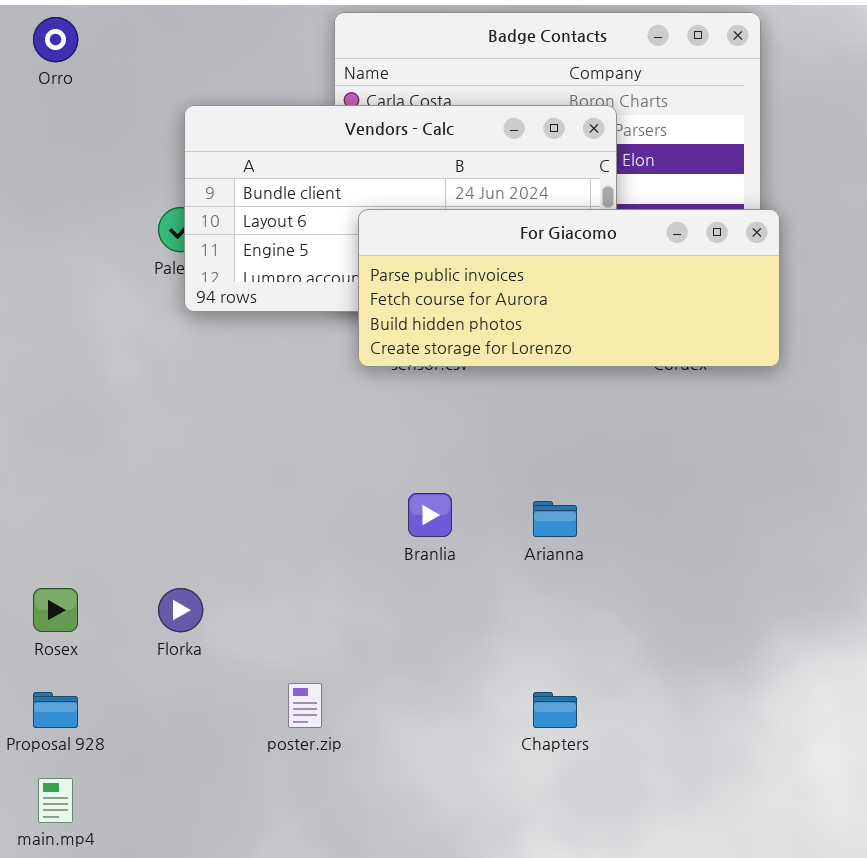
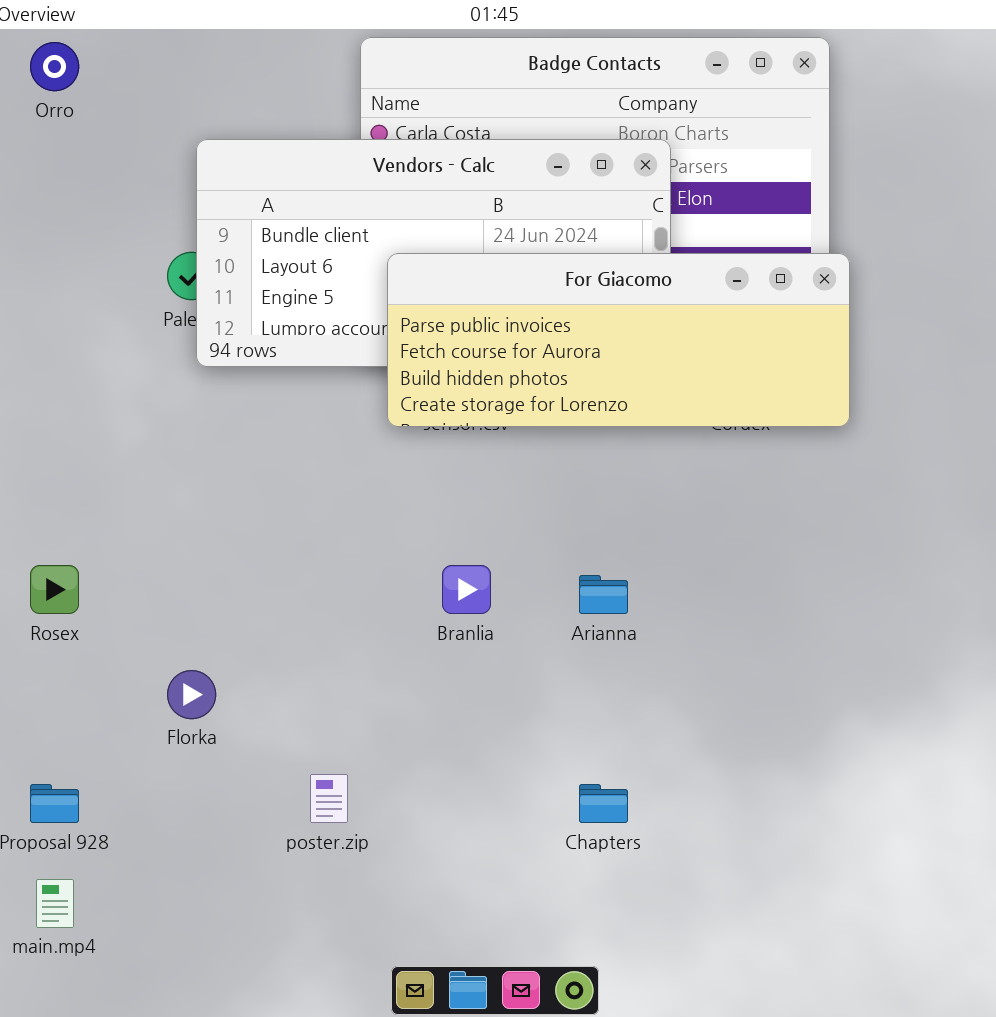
Rosex: [33,588,78,632] -> [30,565,79,614], moved

